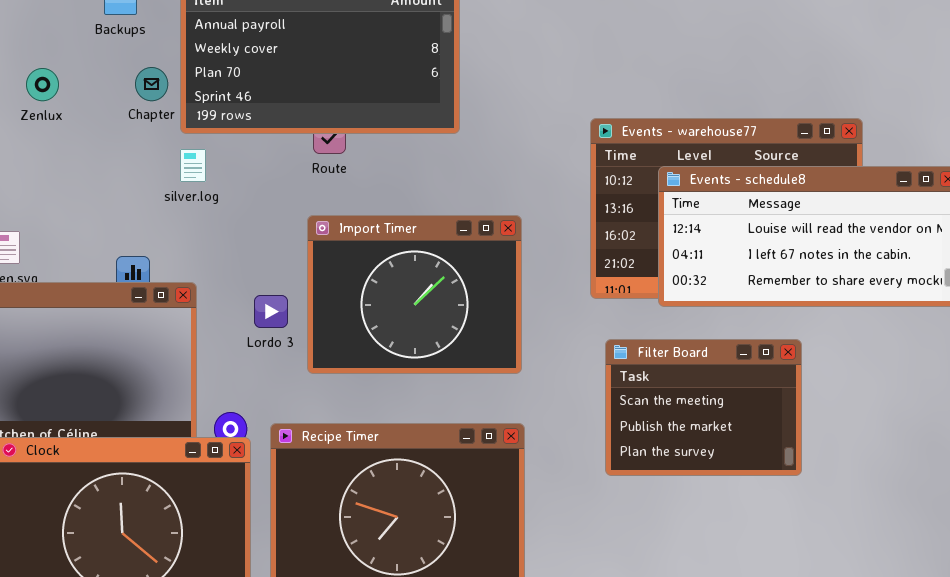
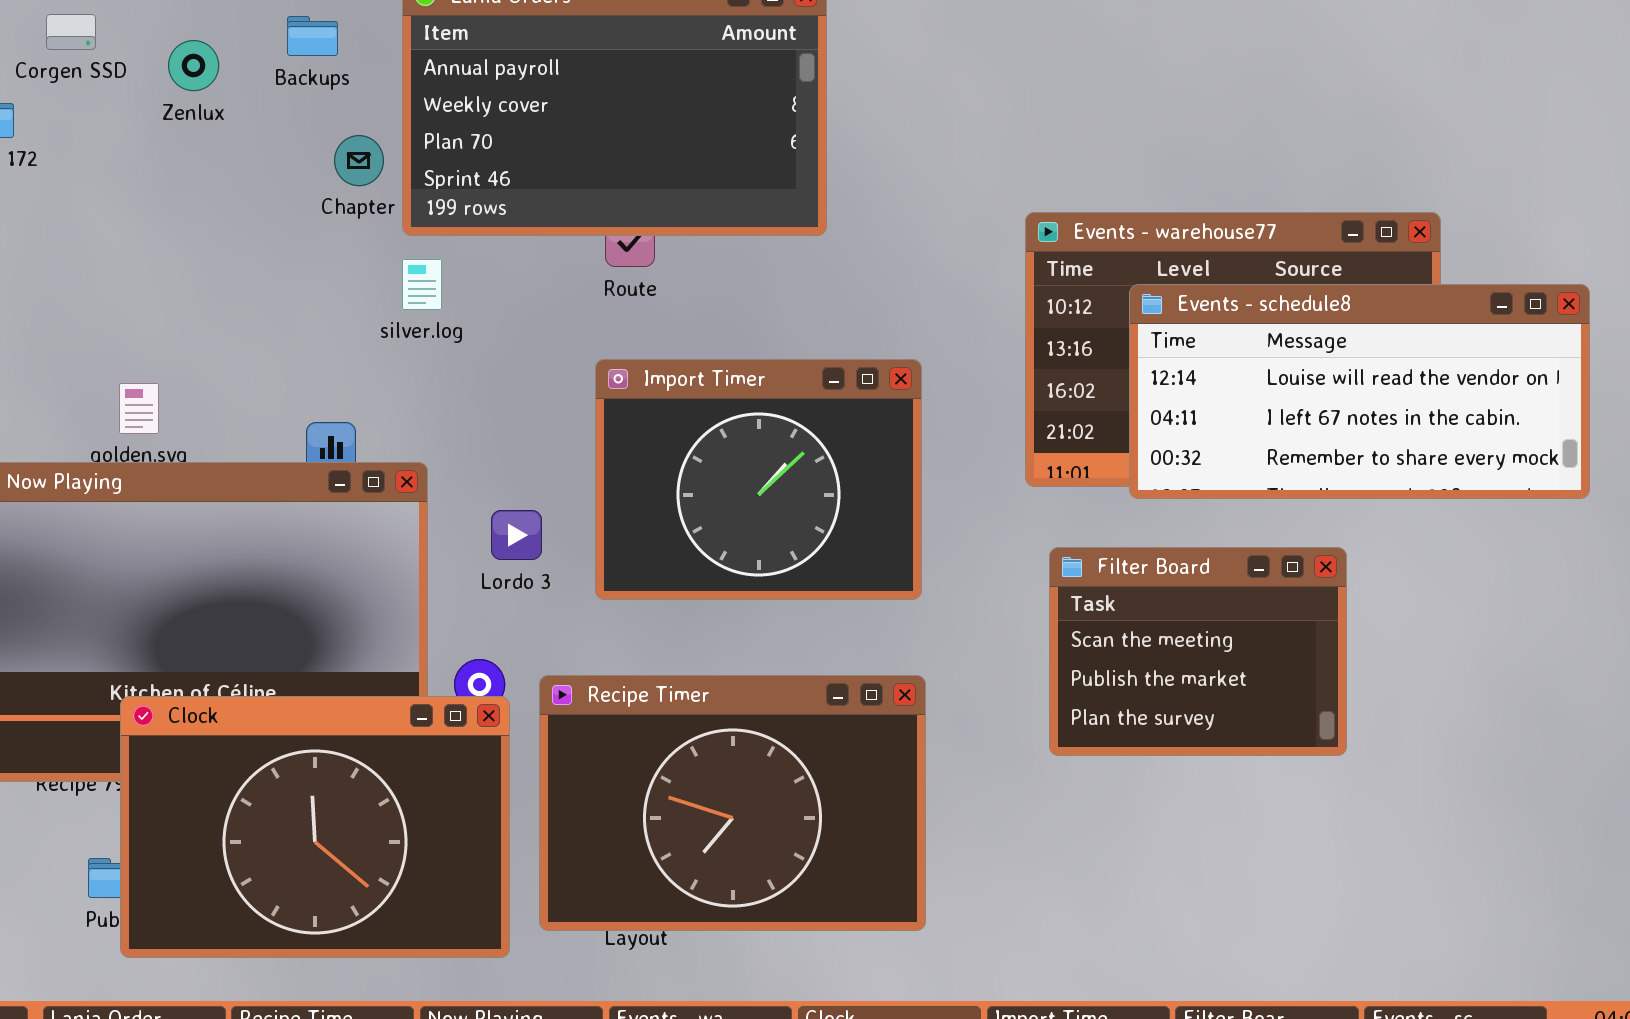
Zenlux: [26,68,59,101] -> [168,40,219,91], moved
Lordo 3: [254,295,288,328] -> [491,510,542,560], moved

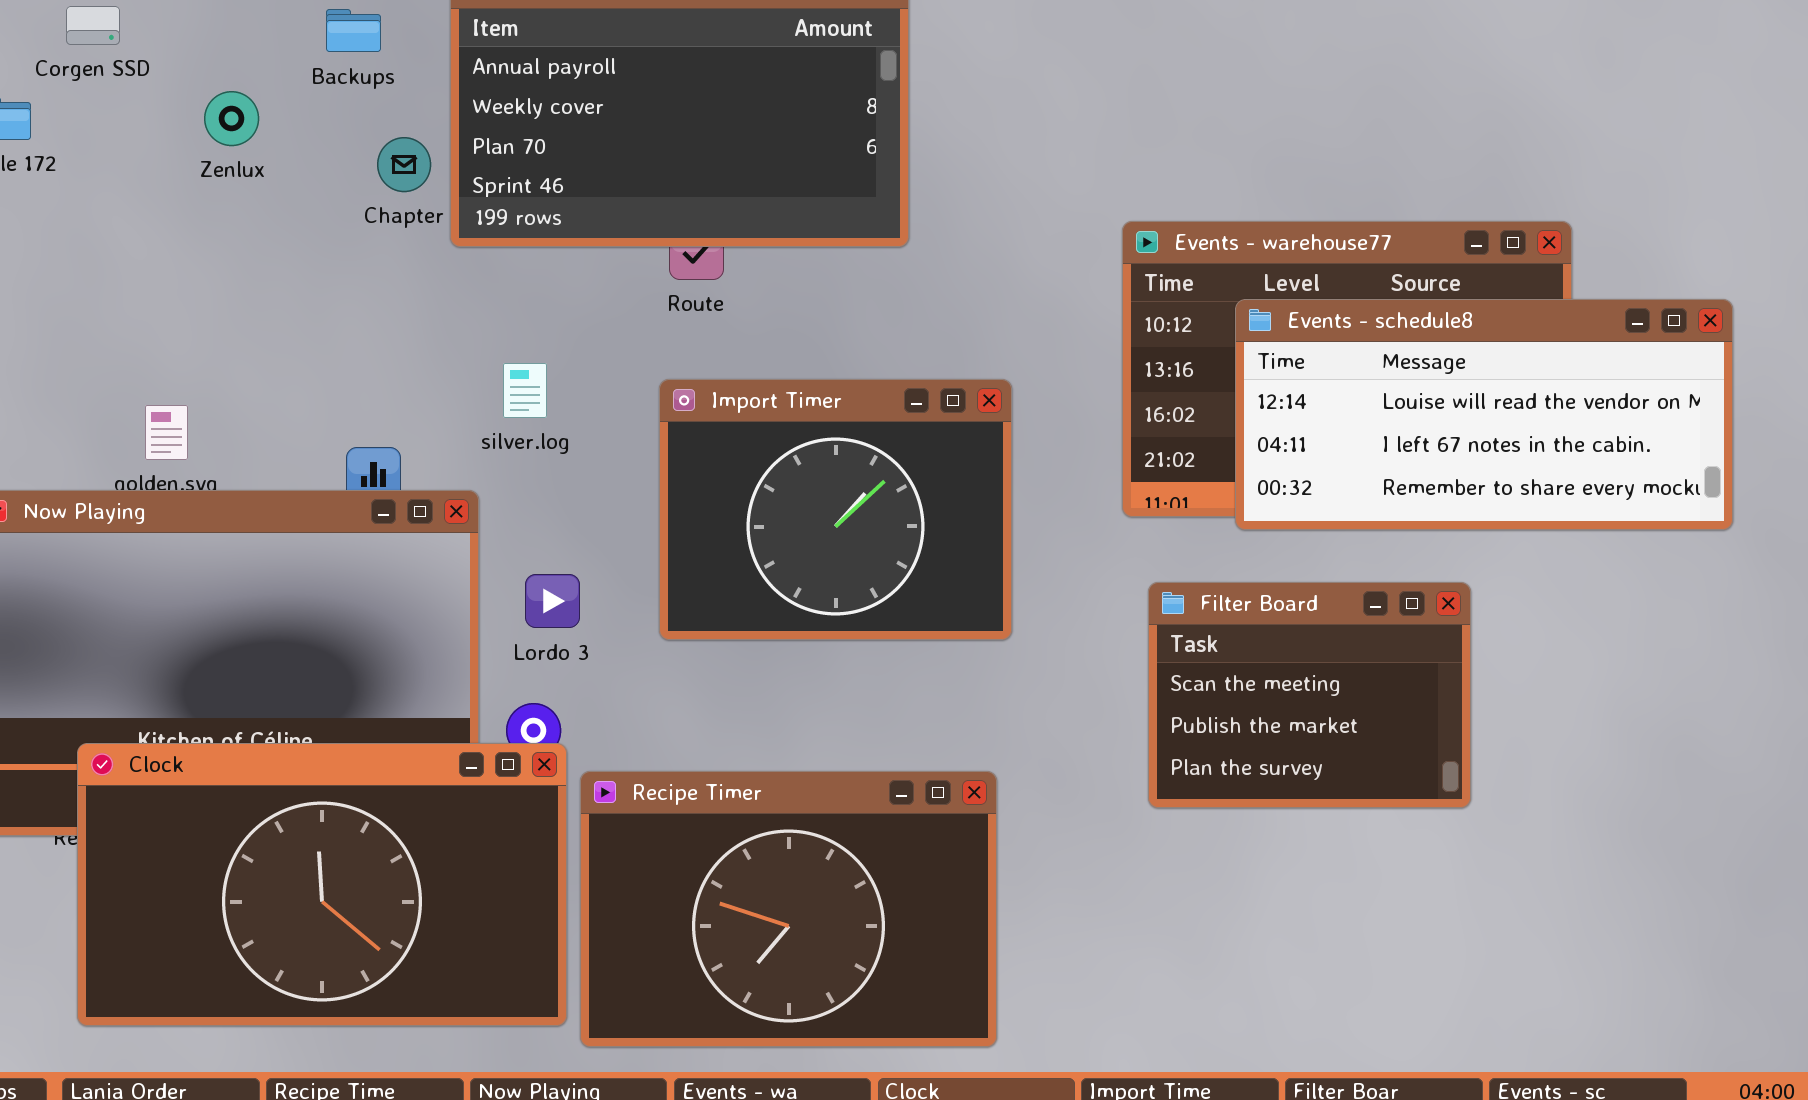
Zenlux: [168,40,219,91] -> [204,91,259,146], moved
silver.log: [402,259,442,310] -> [503,363,547,418], moved
Lordo 3: [491,510,542,560] -> [525,574,580,628], moved
Recipe Timer: [539,675,926,931] -> [580,771,997,1047], moved
Clock: [120,696,510,958] -> [77,743,567,1026], resized

